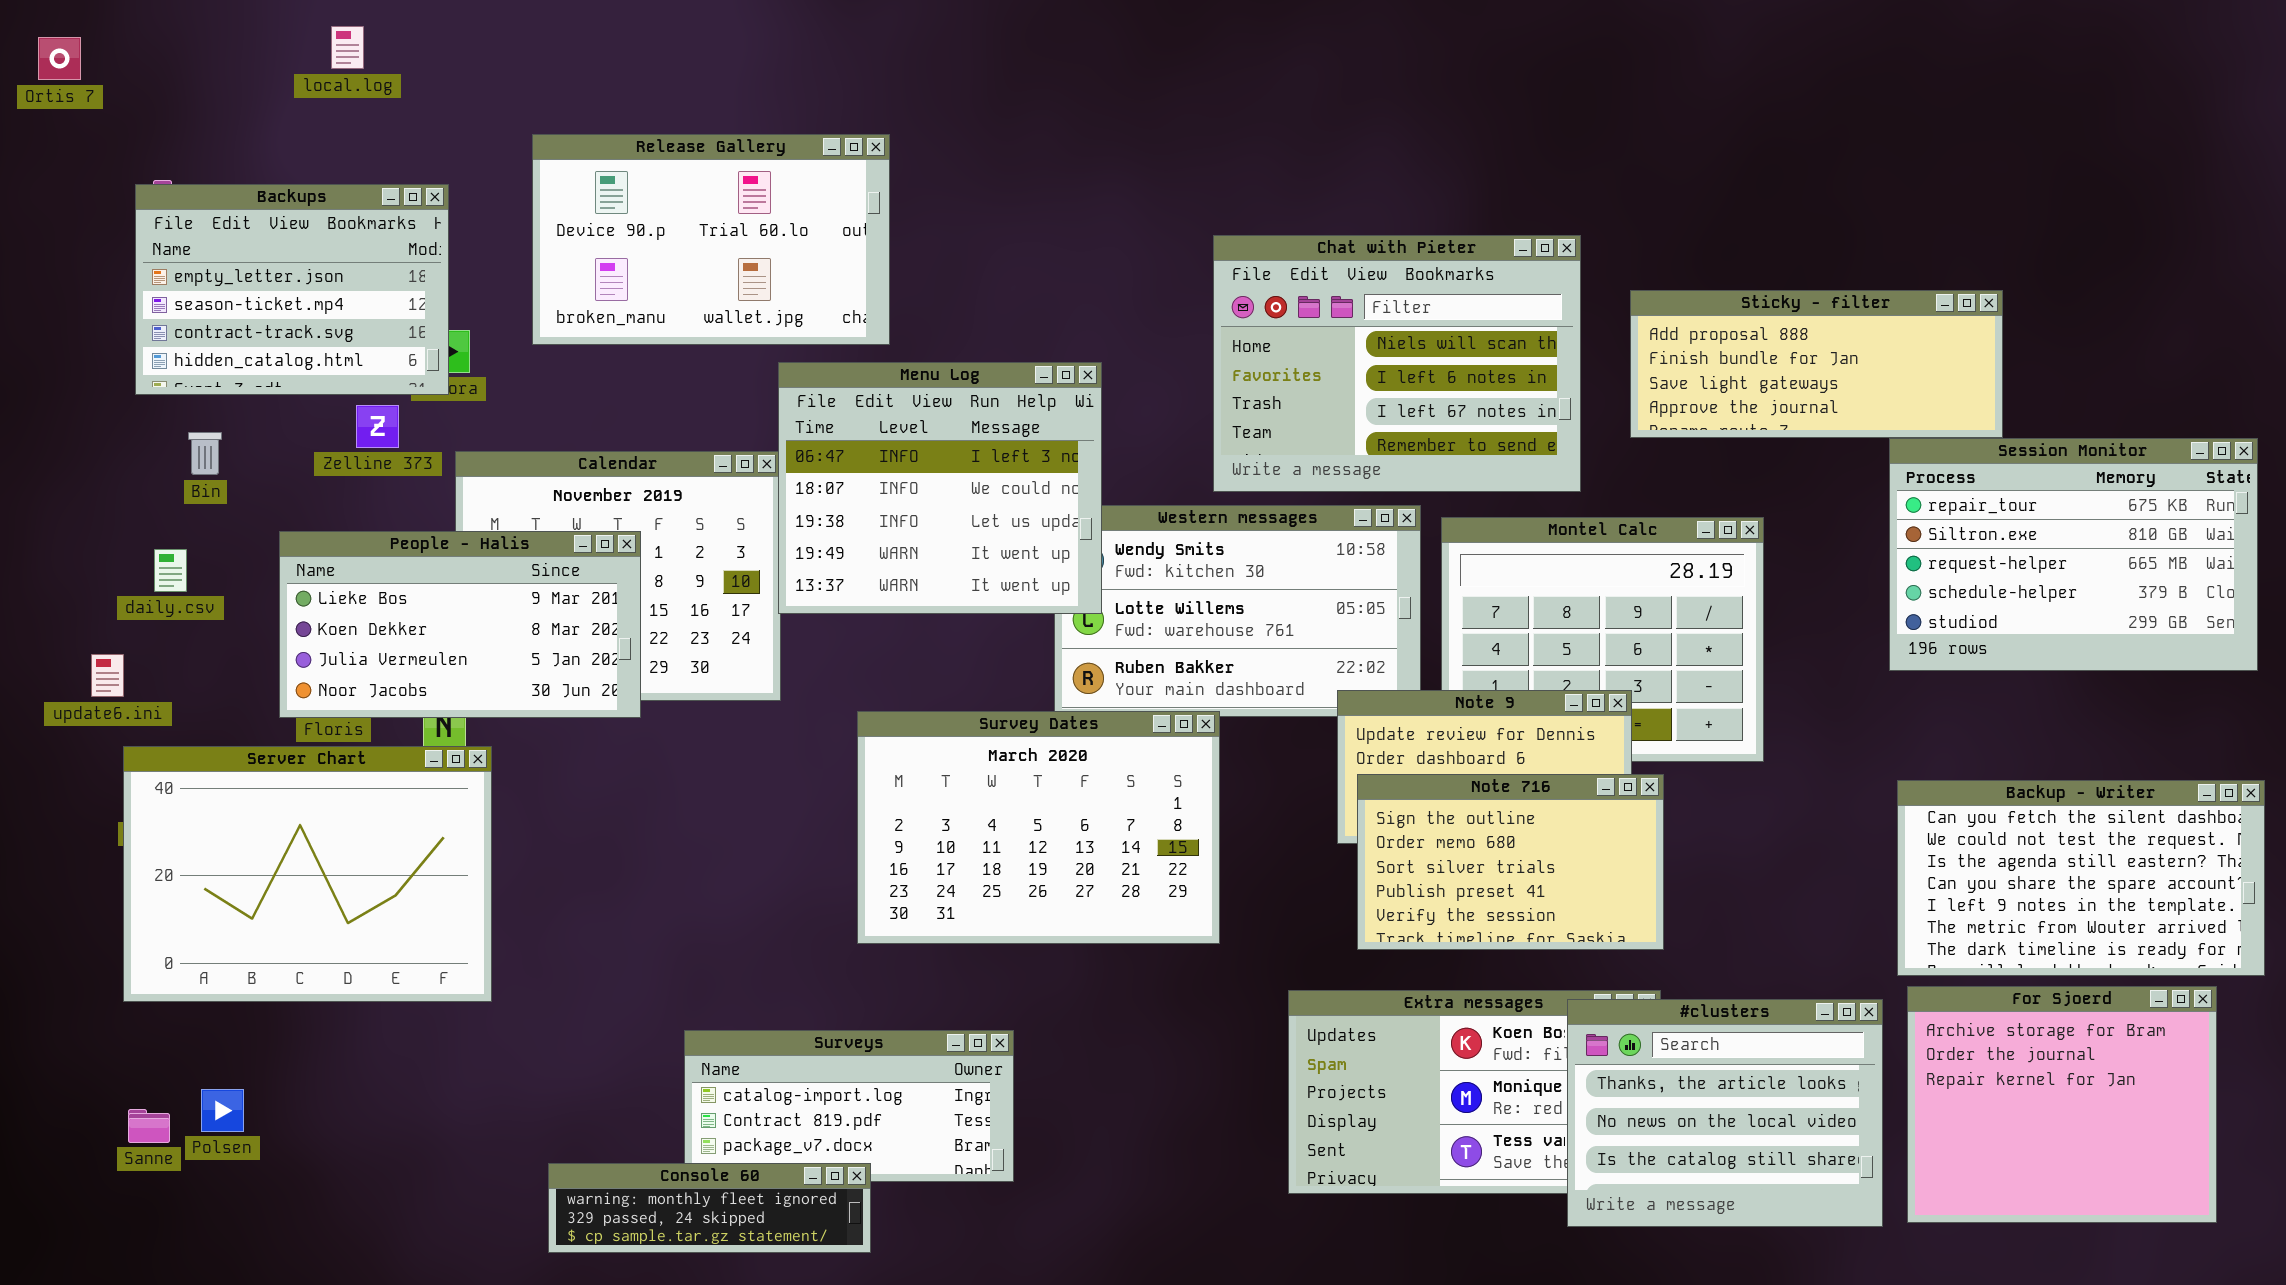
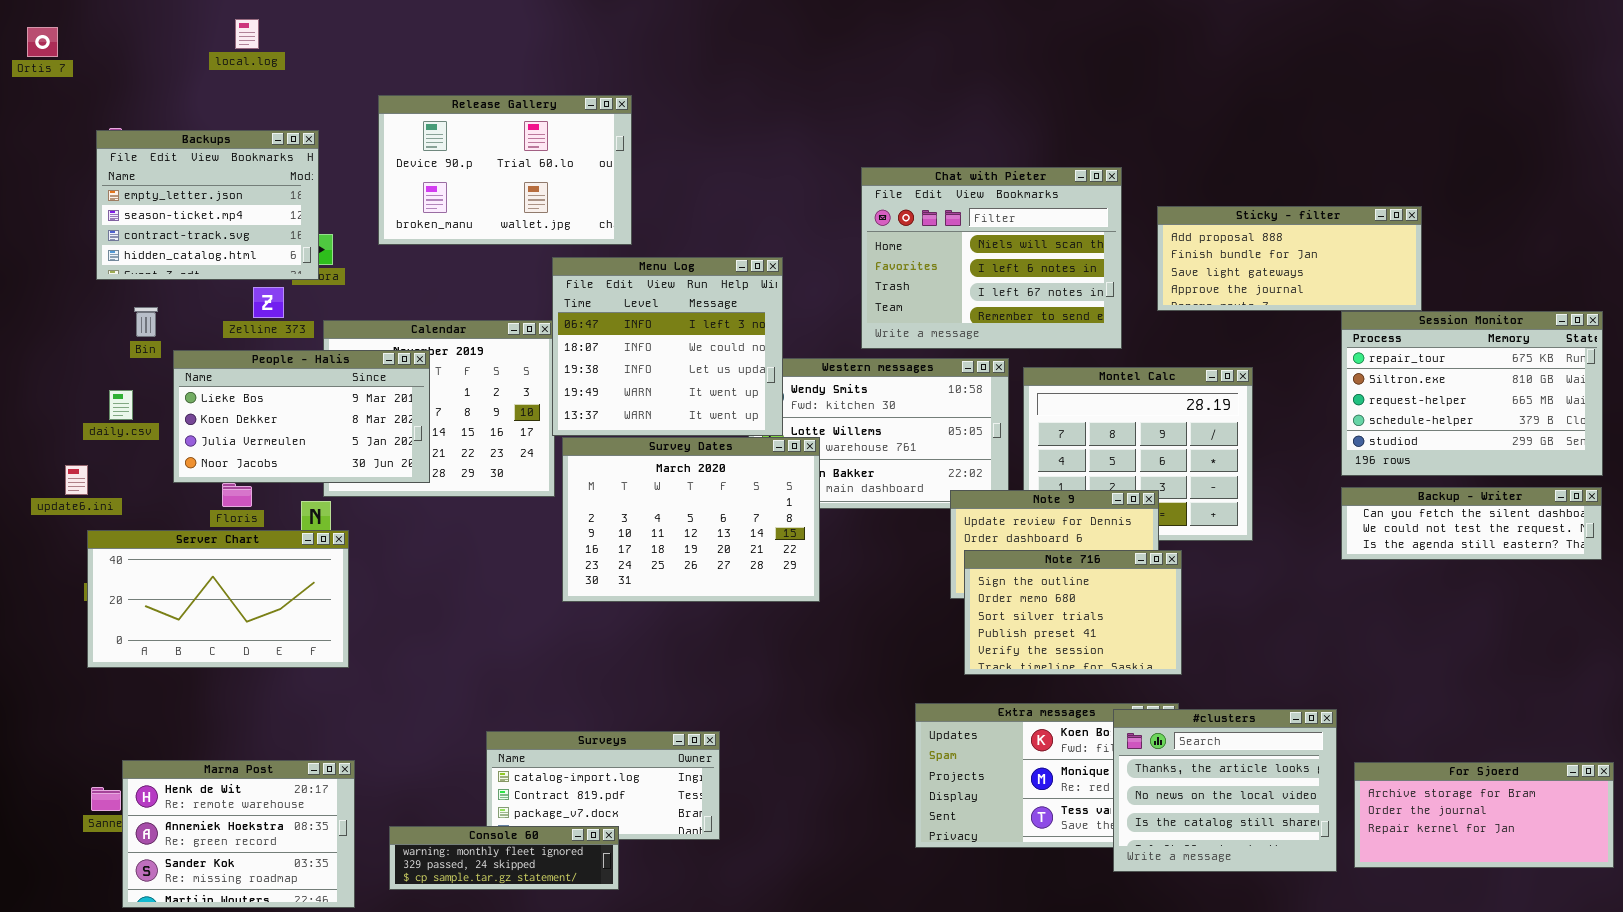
People - Halis: [279,531,641,718] -> [173,350,430,483], moved
Survey Dates: [857,711,1220,944] -> [562,437,820,602], moved
Server Chart: [123,746,492,1002] -> [87,530,349,668], resized
Backup - Writer: [1897,780,2265,976] -> [1341,487,1602,560], moved, resized
For Sjoerd: [1907,986,2217,1223] -> [1354,762,1614,868], resized
Marma Post: none -> [122,760,355,908], opened

